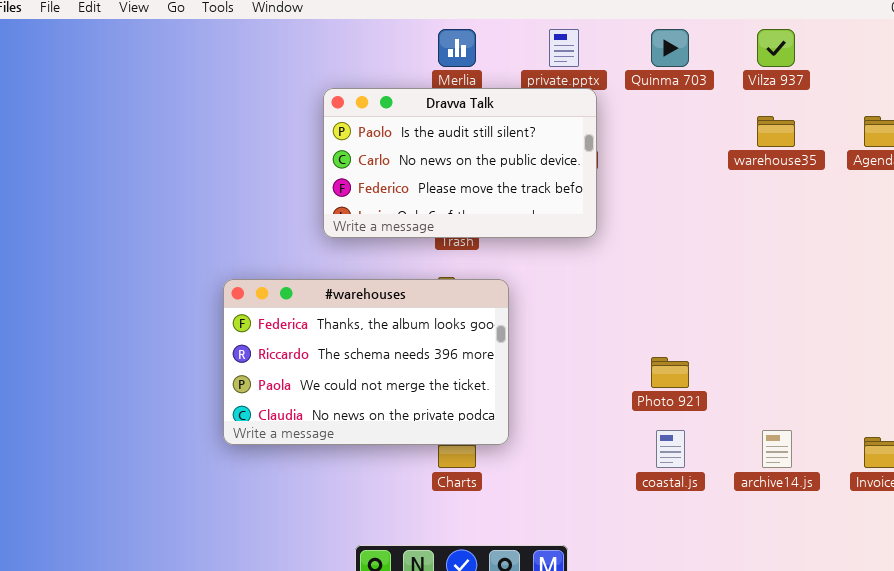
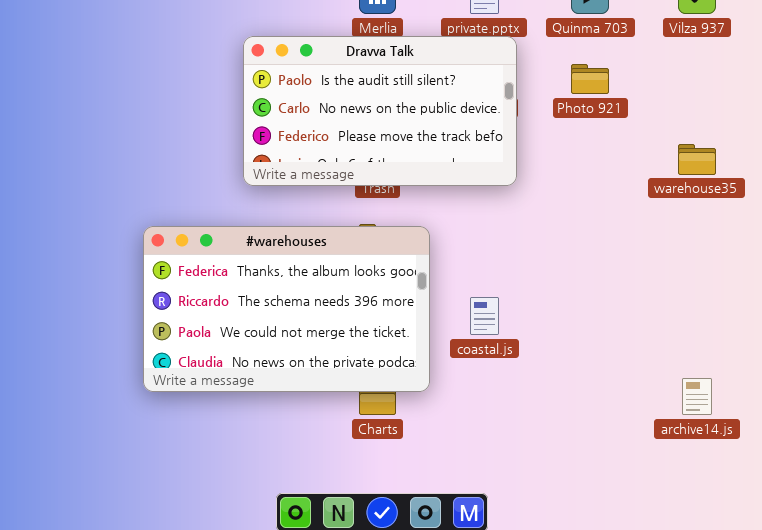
warehouse35: [757,116,795,147] -> [678,144,716,175], moved
Photo 921: [651,357,689,388] -> [571,64,609,94], moved
coastal.js: [656,430,685,468] -> [470,297,499,335], moved

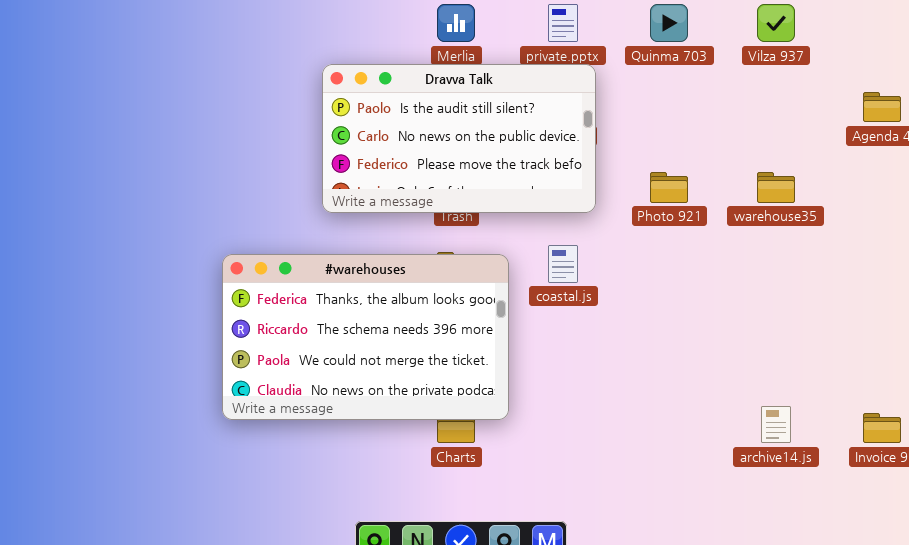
Photo 921: [571,64,609,94] -> [650,172,688,203], moved
coastal.js: [470,297,499,335] -> [548,245,578,283], moved

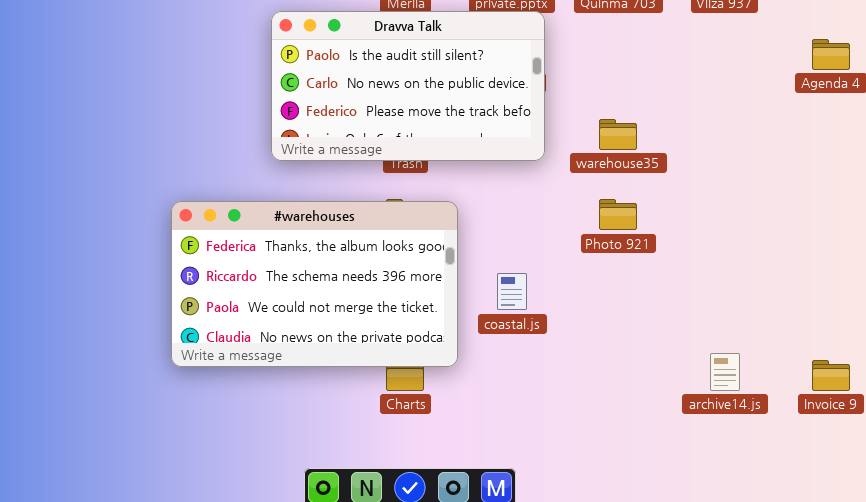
Photo 921: [650,172,688,203] -> [599,199,637,230], moved
warehouse35: [757,172,795,203] -> [599,119,637,150], moved
coastal.js: [548,245,578,283] -> [497,273,527,310], moved

